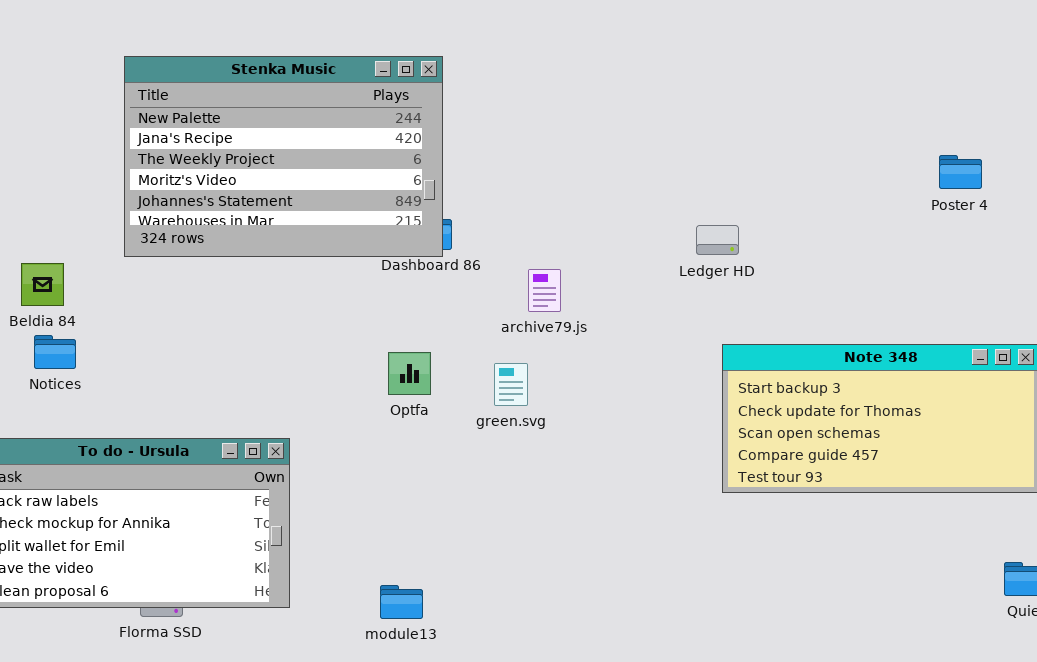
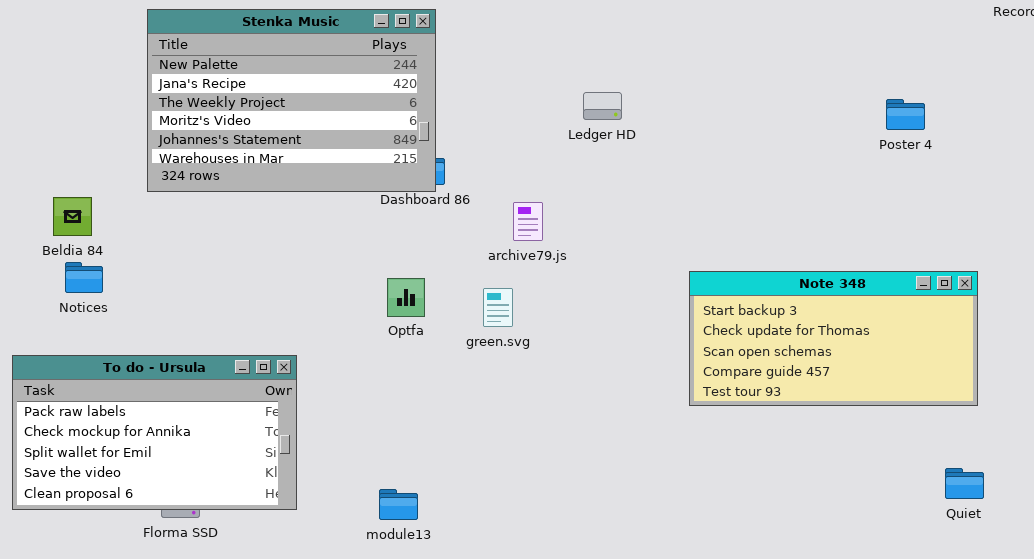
Ledger HD: [696,225,739,255] -> [583,92,622,120], moved

